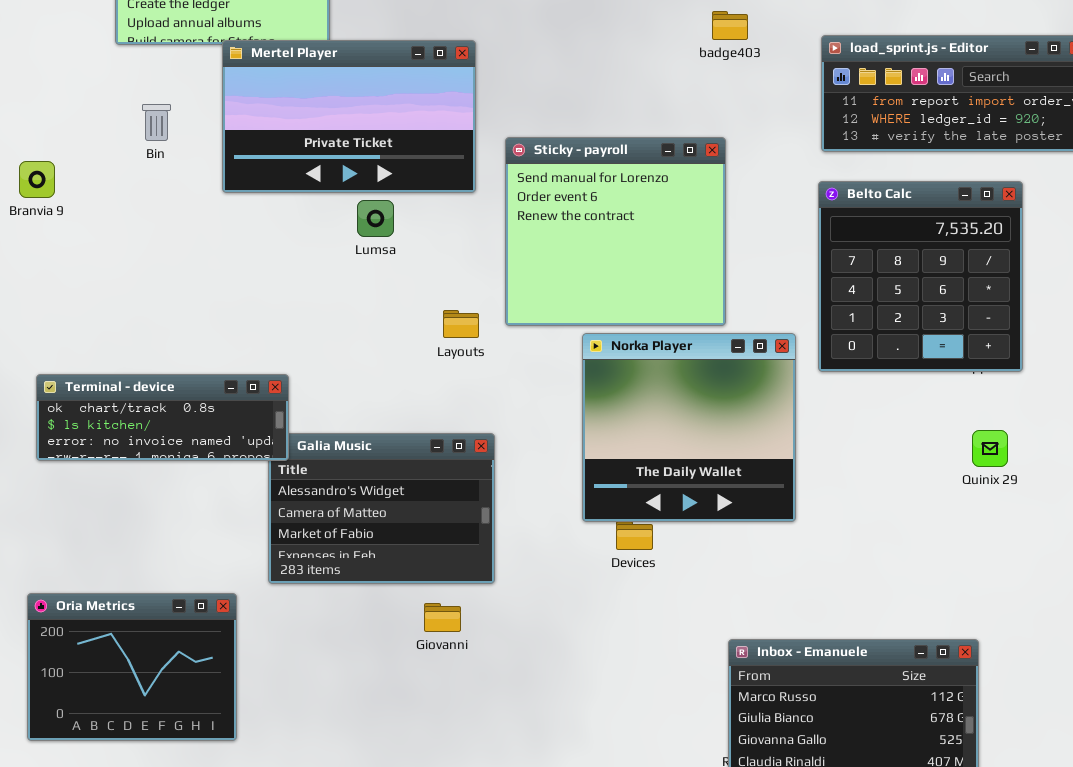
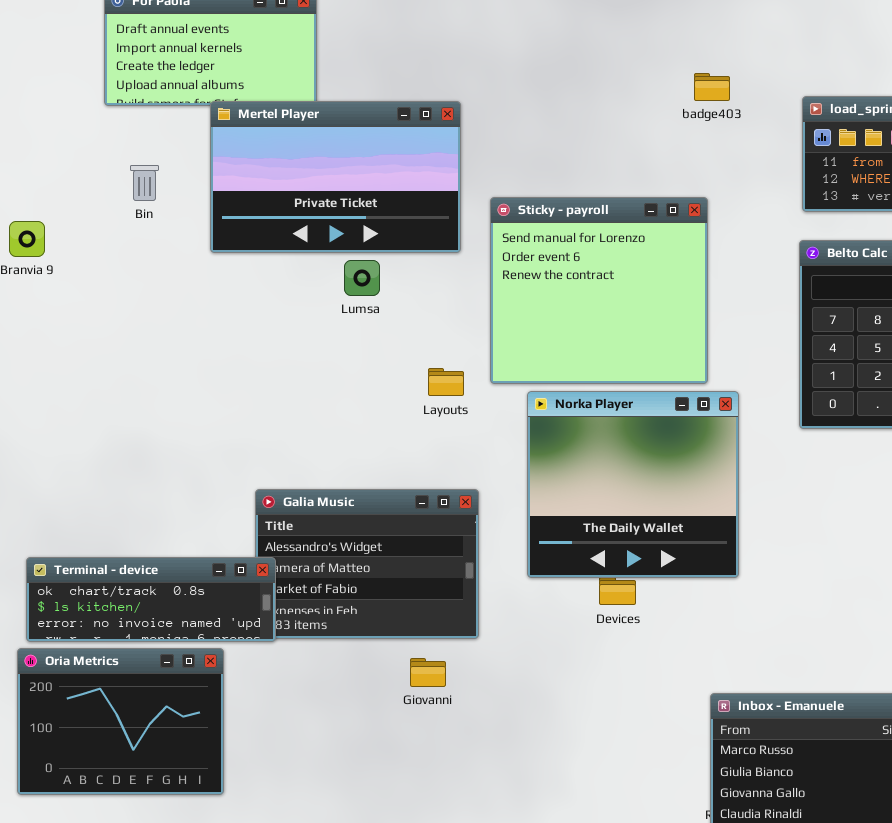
Norka Player: [582,333,796,522] -> [527,391,739,578], moved
Terminal - device: [36,374,289,461] -> [26,557,276,642], moved

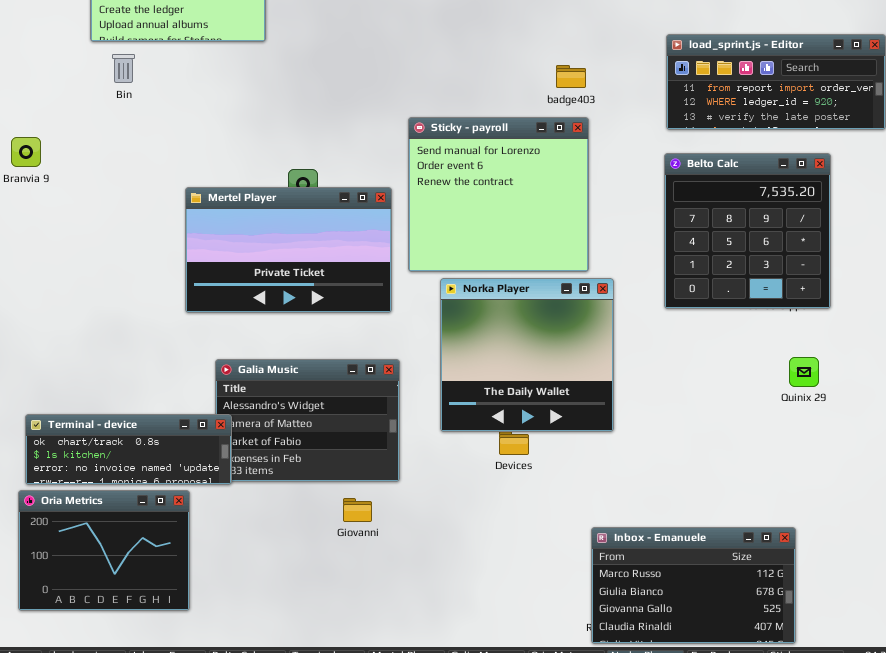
badge403: [694,73,730,101] -> [556,65,586,88], moved
Mertel Player: [210,101,461,253] -> [185,187,392,313], moved
Bin: [130,165,159,201] -> [112,54,135,83], moved

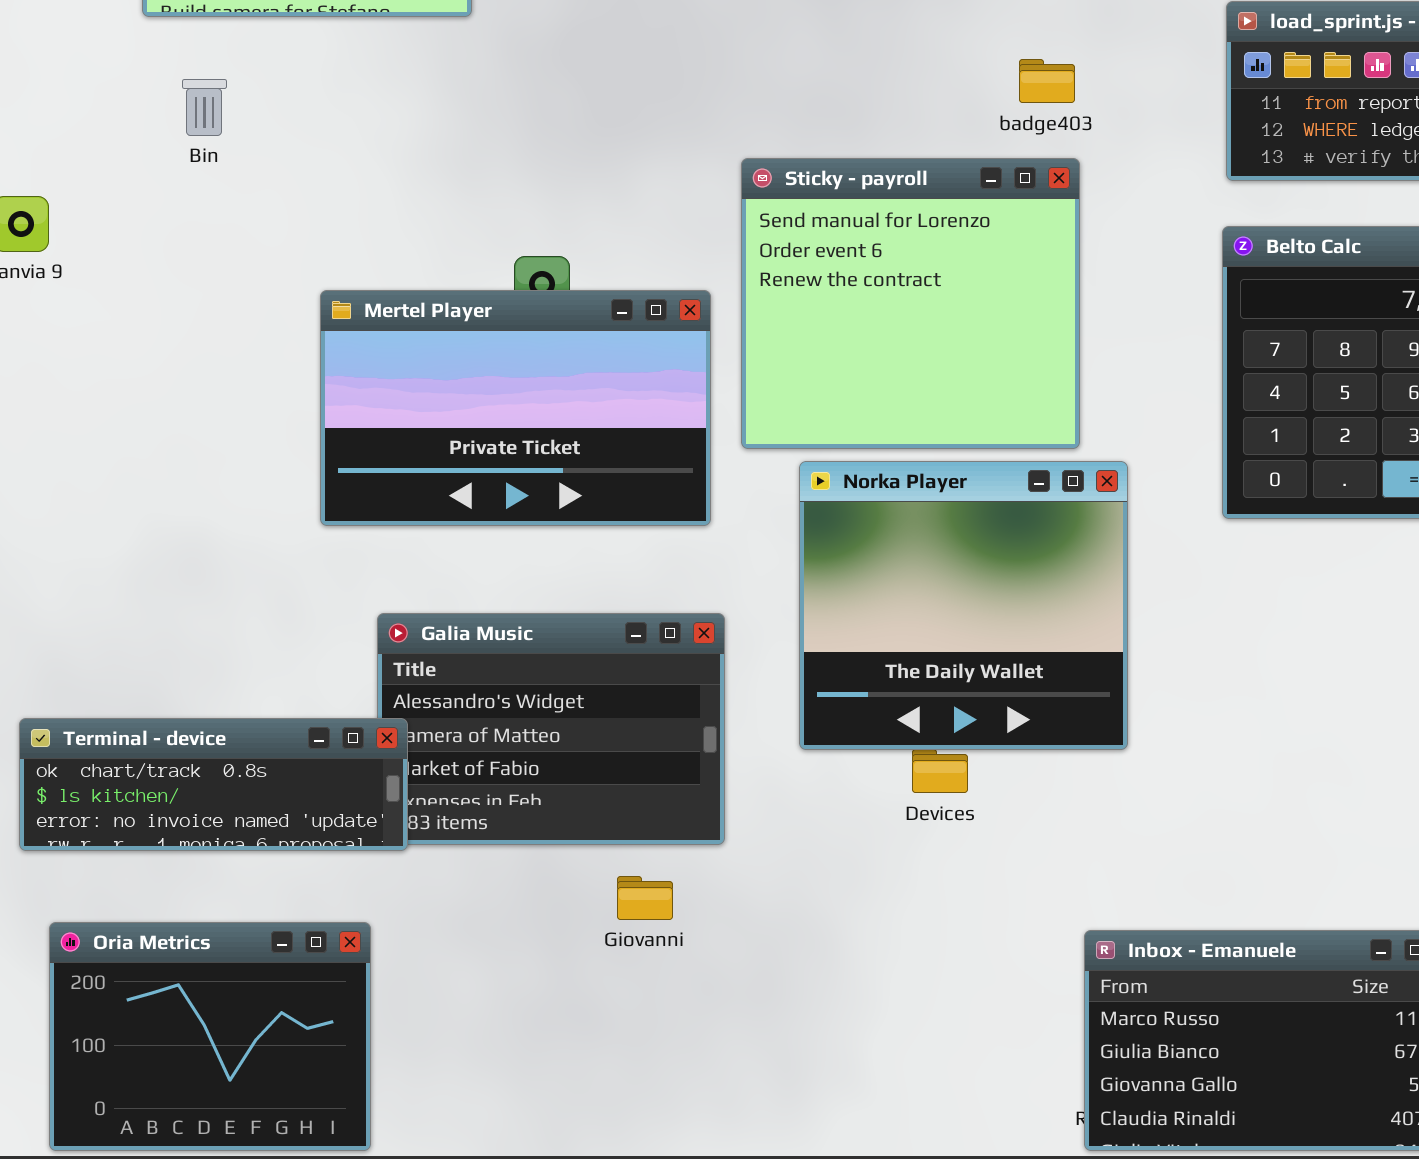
Bin: [112,54,135,83] -> [182,79,227,136], moved
Oria Metrics: [18,490,190,611] -> [49,922,371,1151], moved

